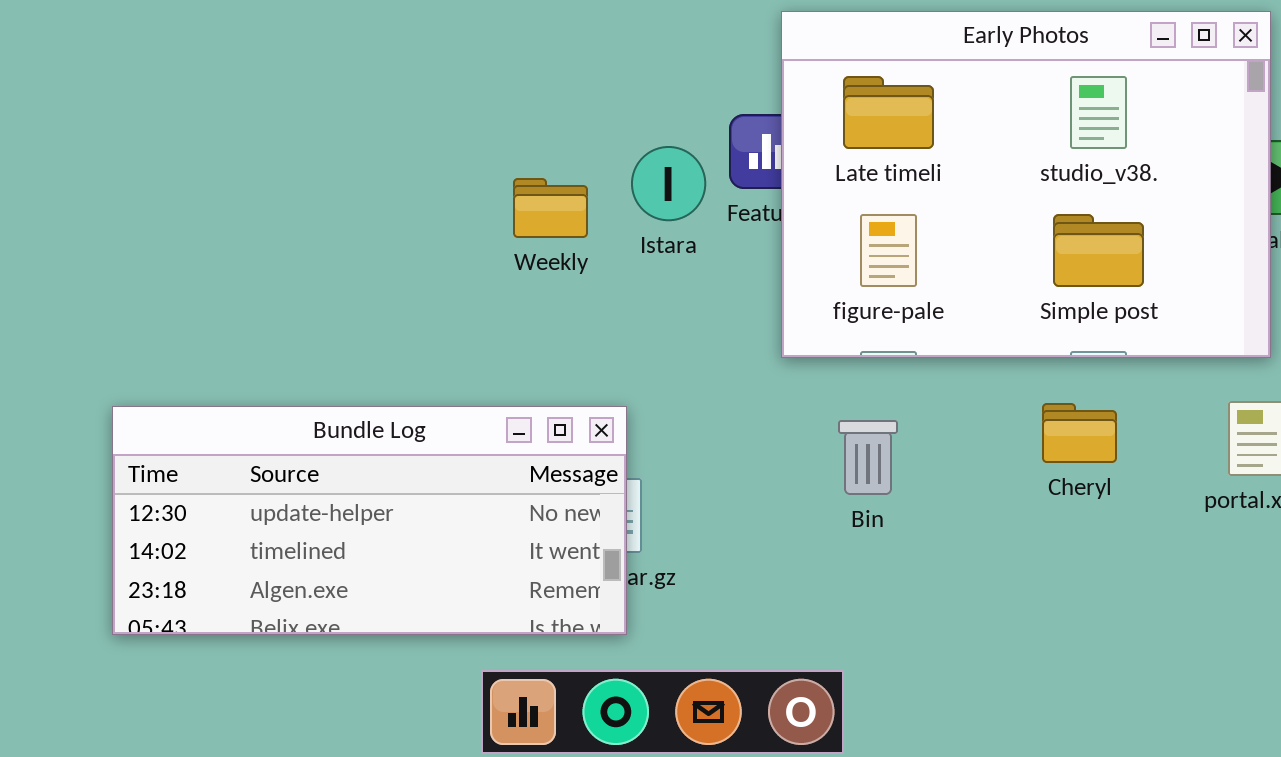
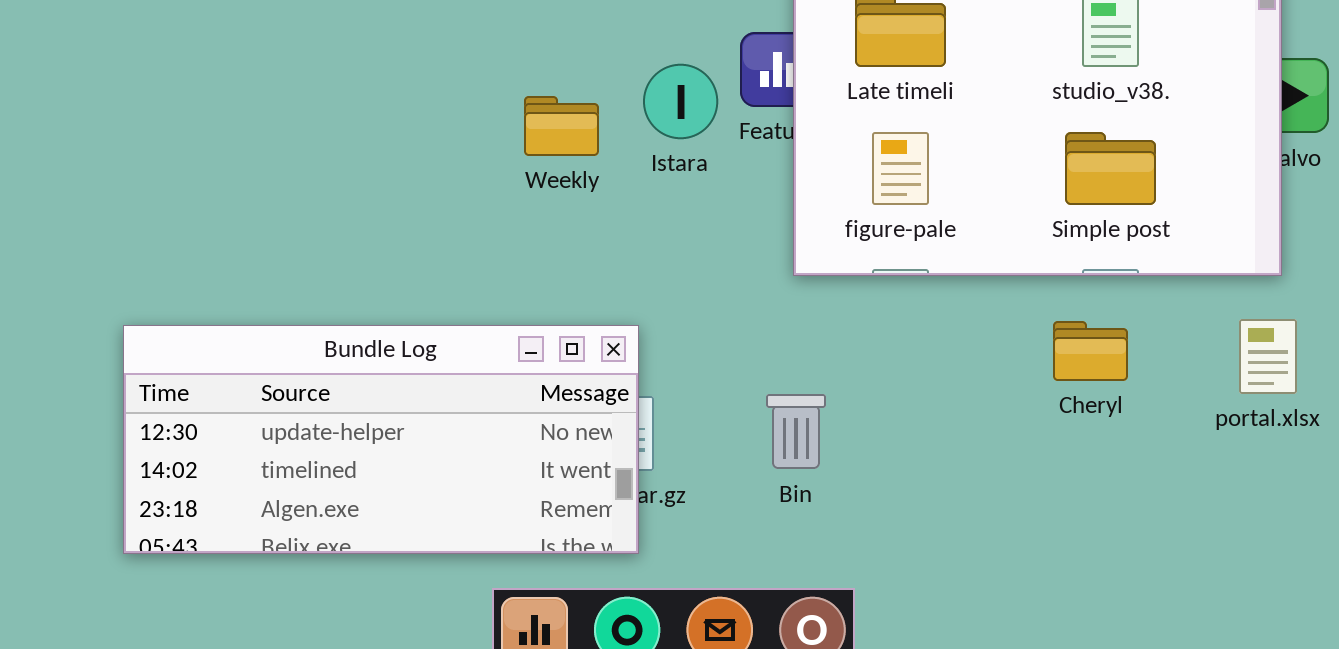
Bin: [838,420,898,495] -> [766,394,826,469], moved

